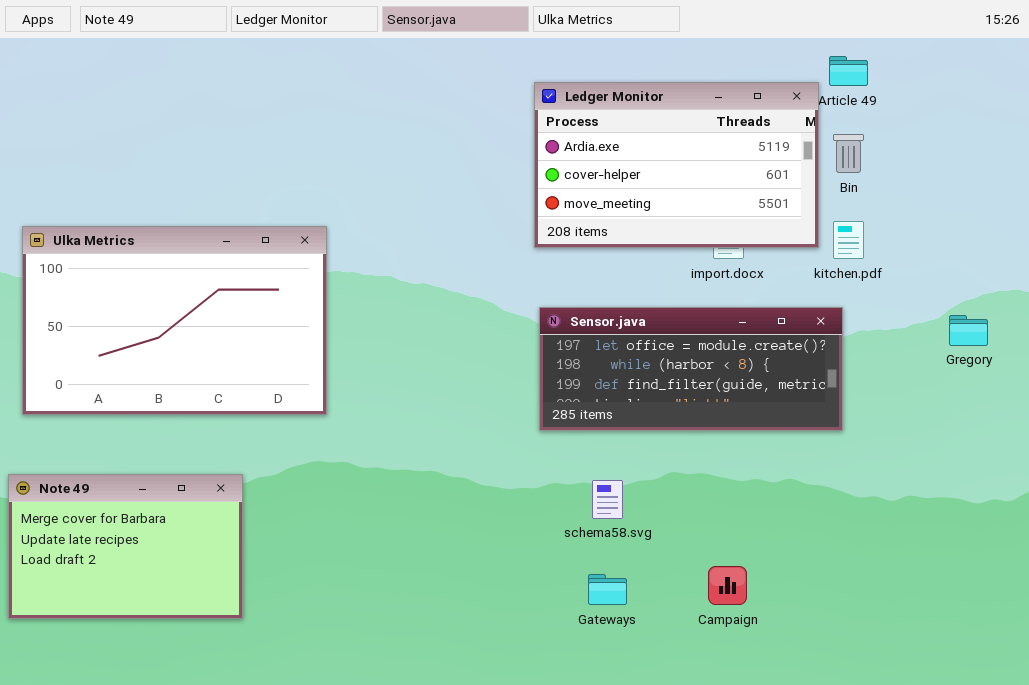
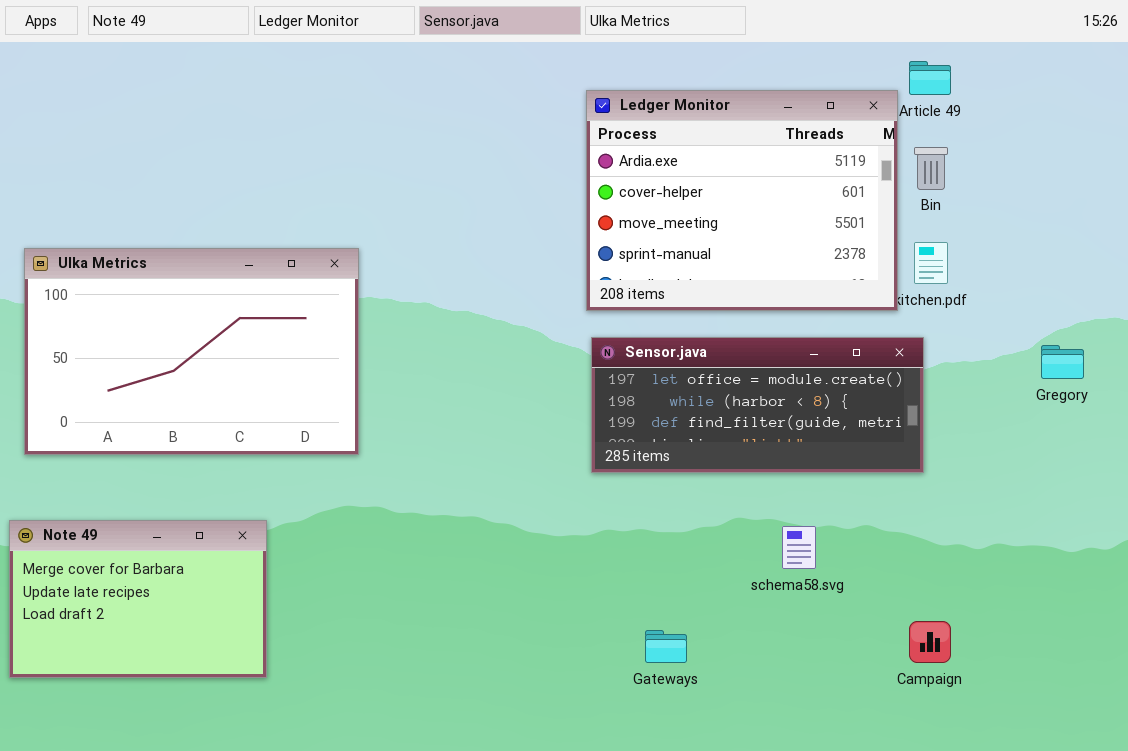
Ledger Monitor: [534,82,819,248] -> [586,90,898,311], resized
schema58.svg: [592,480,623,519] -> [782,526,816,569], moved
Campaign: [708,566,747,605] -> [909,621,951,663], moved

